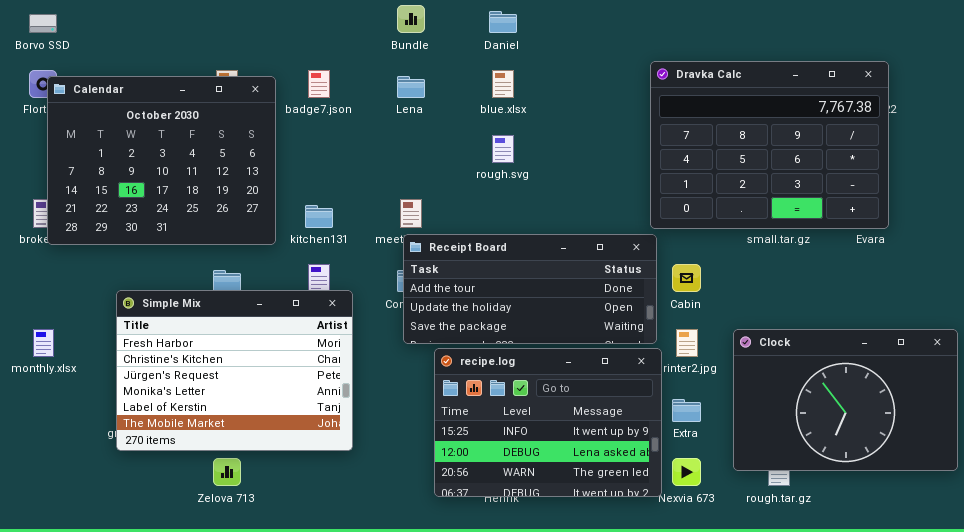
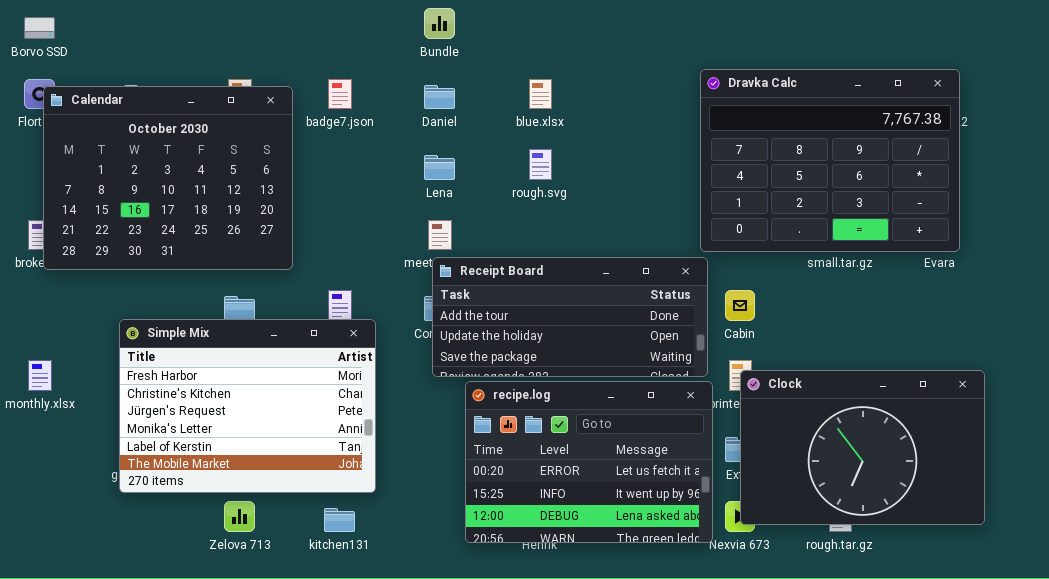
Daniel: [489,11,517,33] -> [424,85,455,109], moved
Lena: [397,76,425,98] -> [424,155,455,180], moved
kitchen131: [305,205,333,228] -> [324,508,355,532], moved
Clock: [733,329,958,471] -> [740,370,985,525], moved
recipe.log: [434,348,662,497] -> [465,381,713,543], scrolled up 1 row

